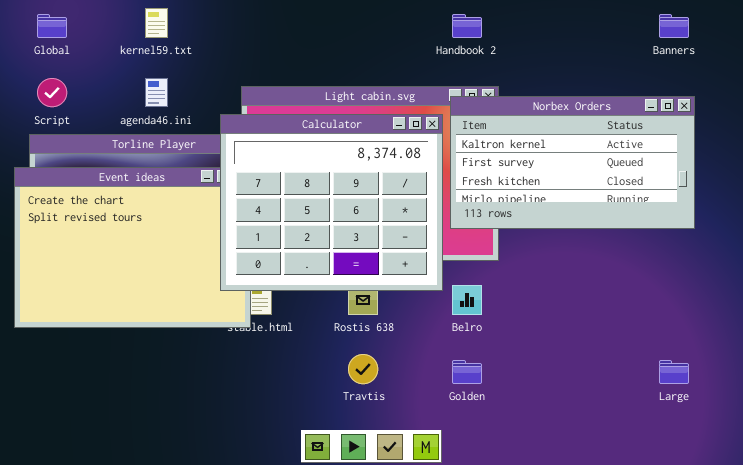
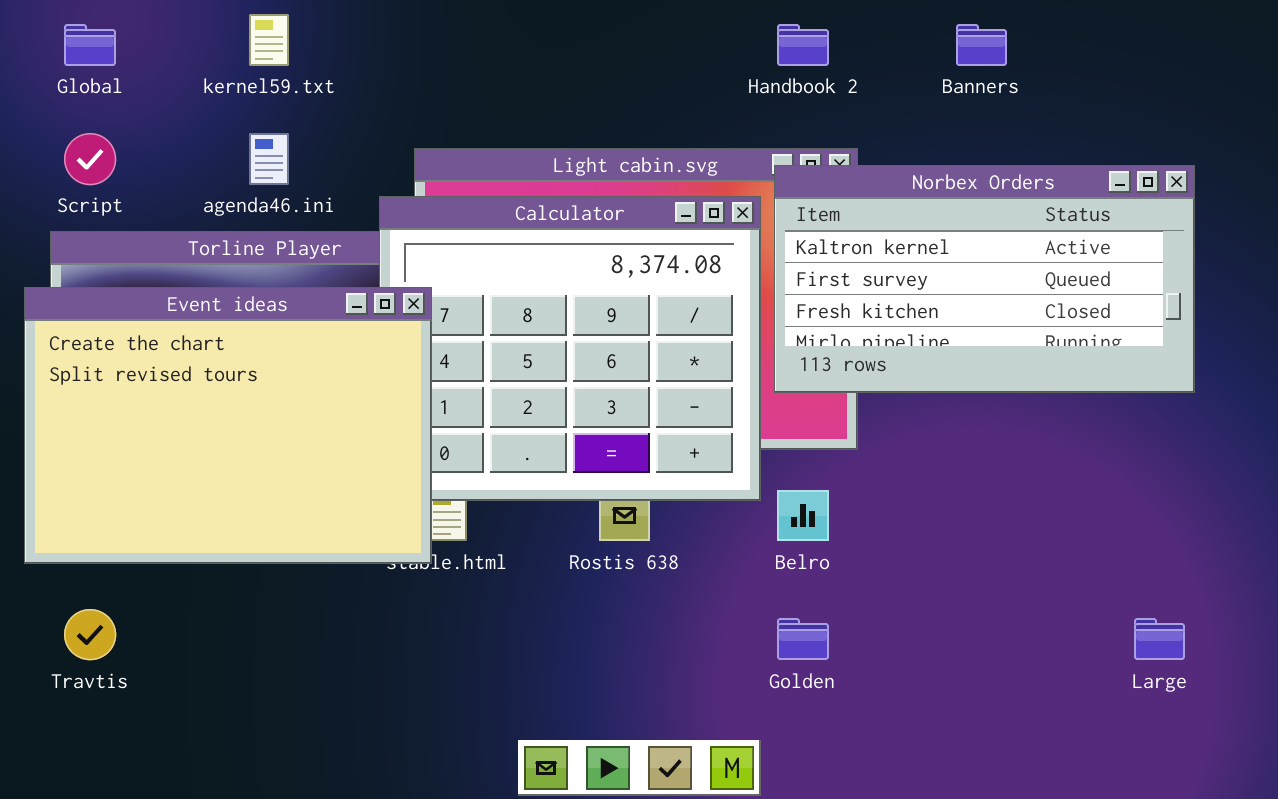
Banners: [659,14,689,38] -> [956,24,1007,66], moved
Event ideas: [14,167,251,328] -> [24,287,432,564], raised
Travtis: [348,354,378,384] -> [64,609,116,660], moved

